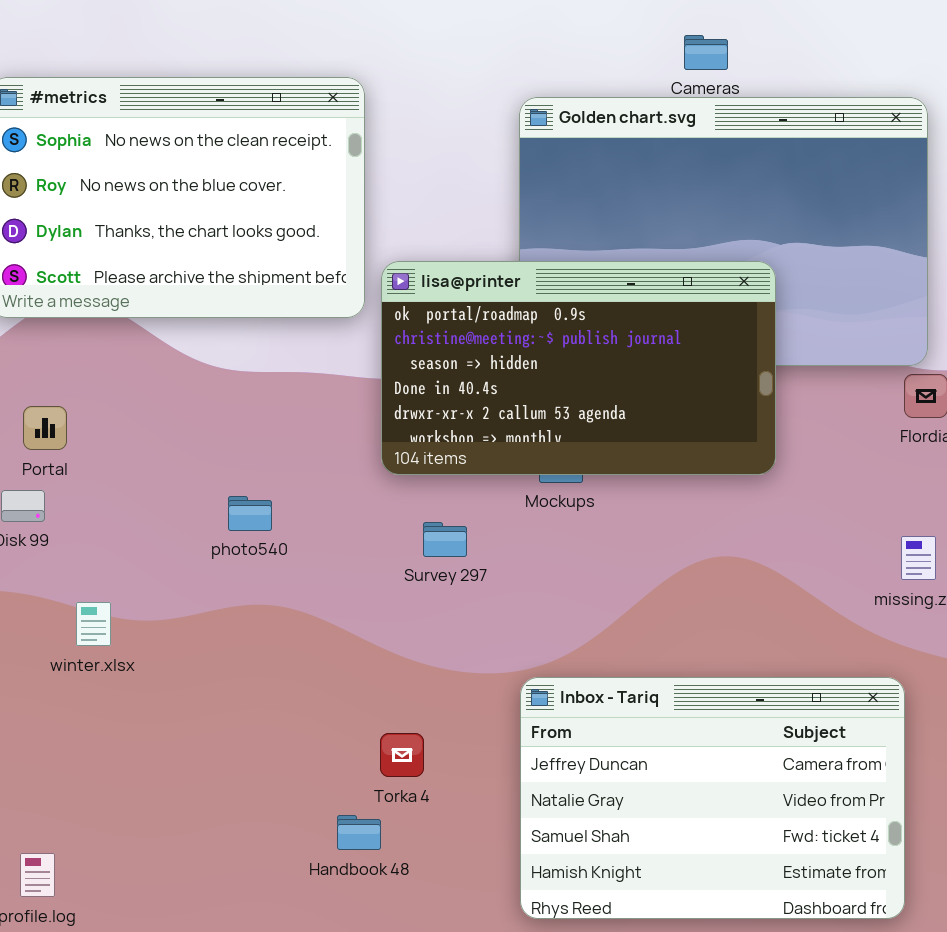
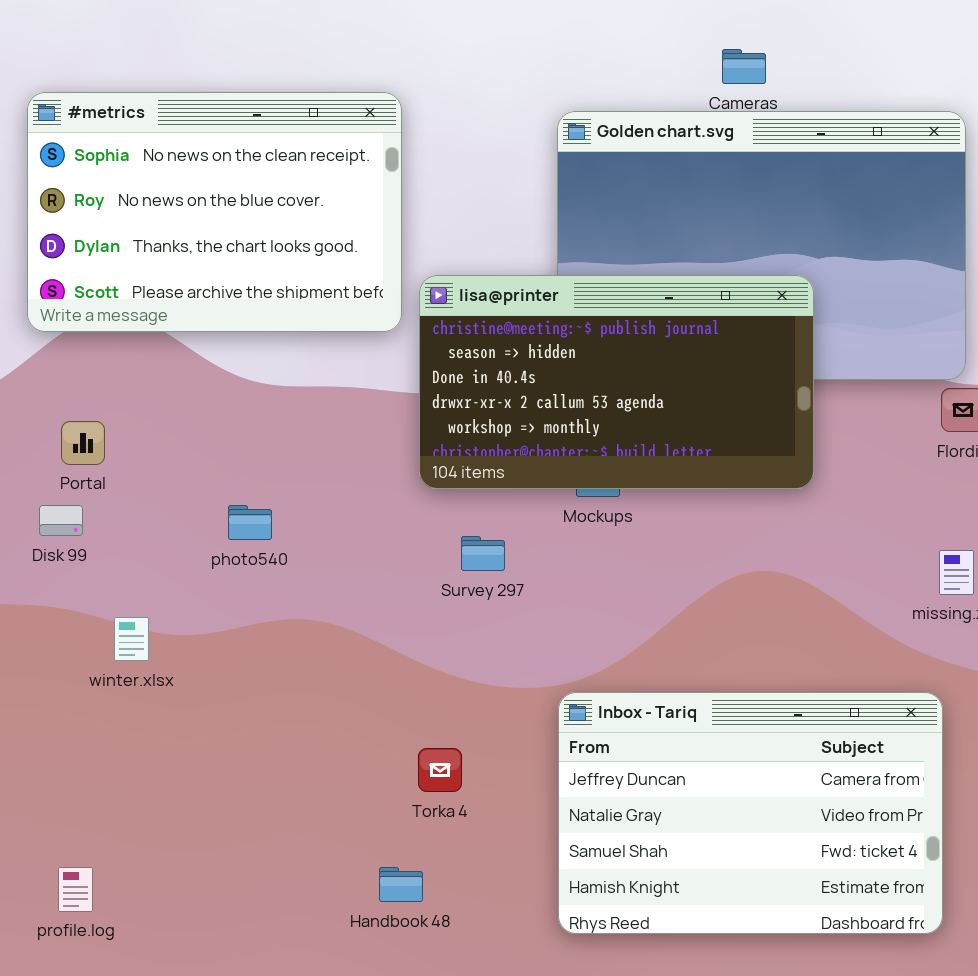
lisa@printer: [381,261,776,475] -> [419,275,814,489], scrolled down 1 row
photo540: [228,496,272,531] -> [228,505,272,540], moved
Handbook 48: [337,815,381,850] -> [379,867,423,902], moved

